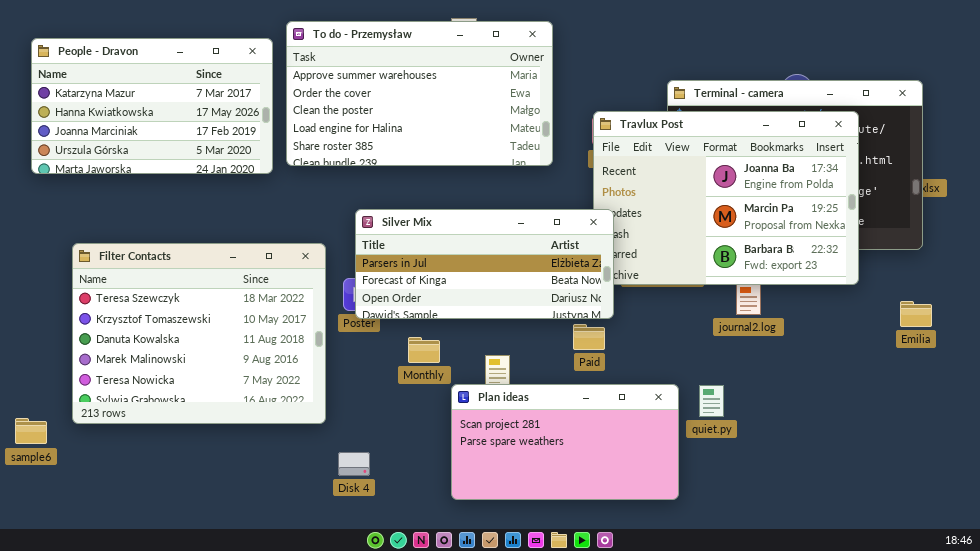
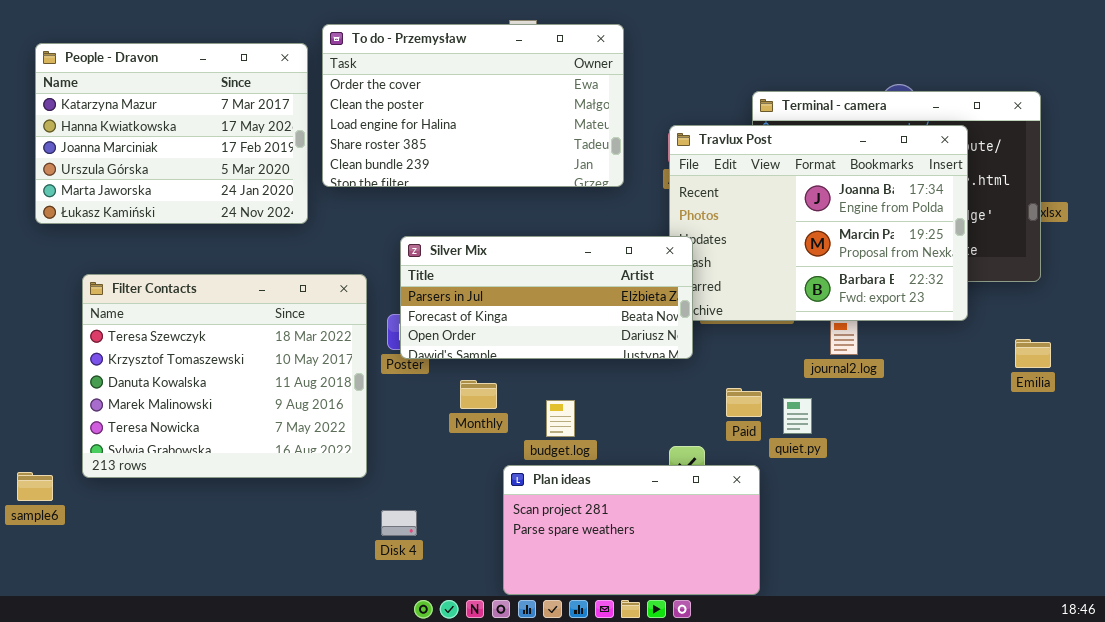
To do - Przemysław: [286,21,553,166] -> [322,24,624,187], scrolled down 1 row
People - Dravon: [31,38,273,174] -> [35,43,308,224], resized
Paid: [573,324,605,350] -> [726,388,762,417], moved
Plan ideas: [451,384,679,500] -> [503,465,760,595], moved
quiet.py: [699,385,724,417] -> [783,398,812,434], moved

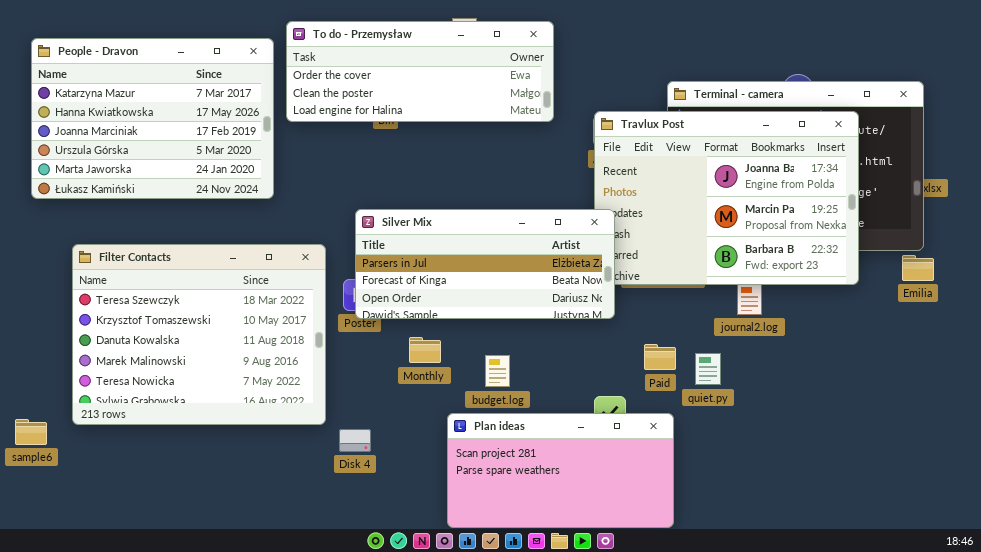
To do - Przemysław: [322,24,624,187] -> [286,21,554,122], resized
Emilia: [1015,339,1051,368] -> [902,255,934,281], moved
Disk 4: [381,510,417,536] -> [339,429,371,452], moved

